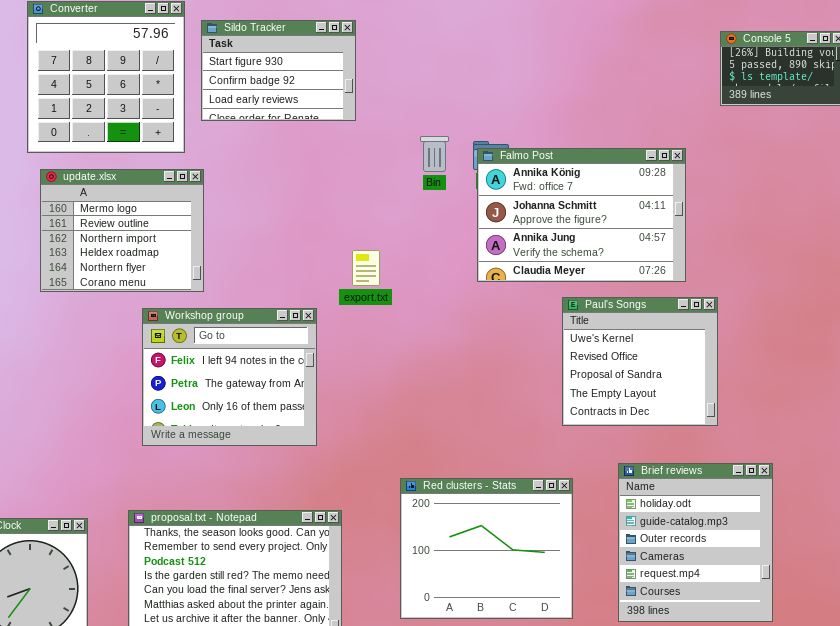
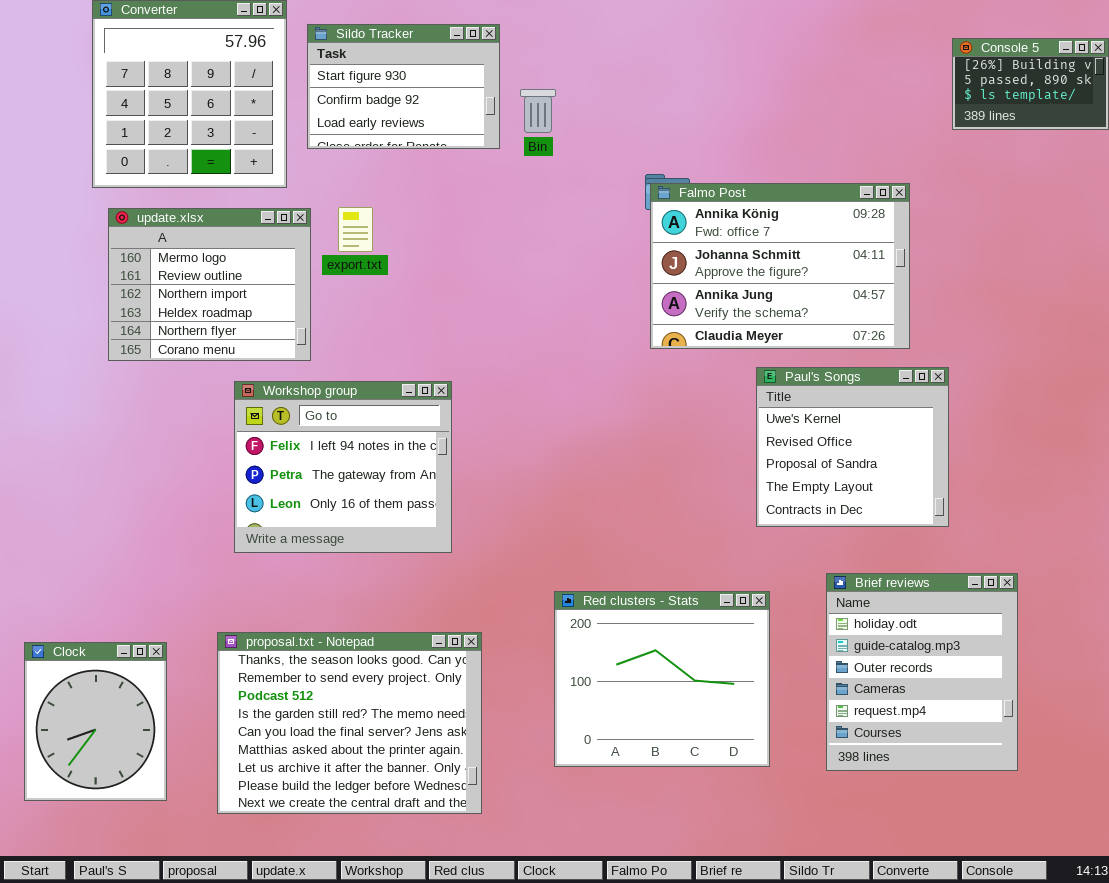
Bin: [420,136,449,172] -> [520,89,556,133], moved
export.txt: [352,250,380,286] -> [338,207,373,252], moved

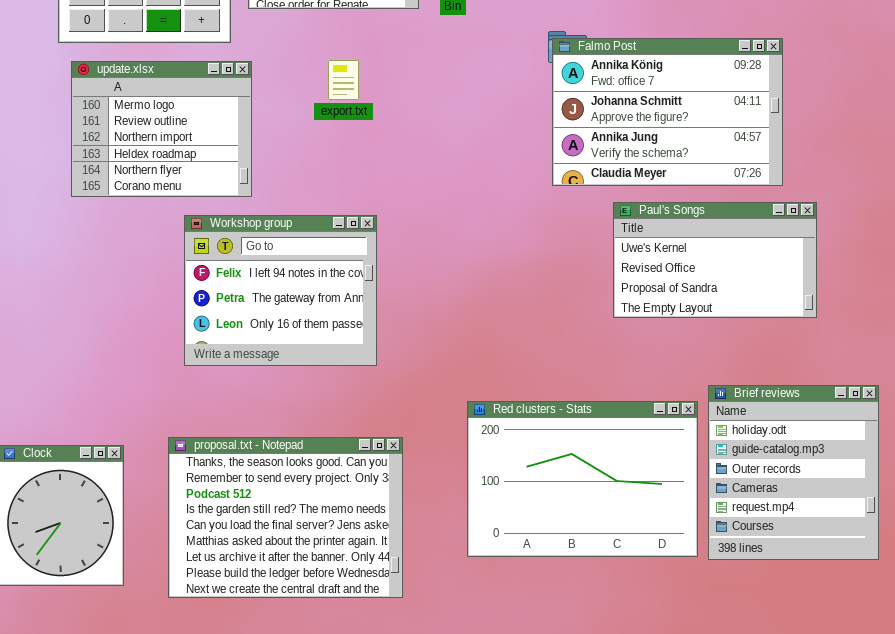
export.txt: [338,207,373,252] -> [328,60,359,100], moved
Paul's Songs: [756,367,949,527] -> [613,202,817,318], resized
Red clusters - Stats: [554,591,770,767] -> [467,401,698,557], resized

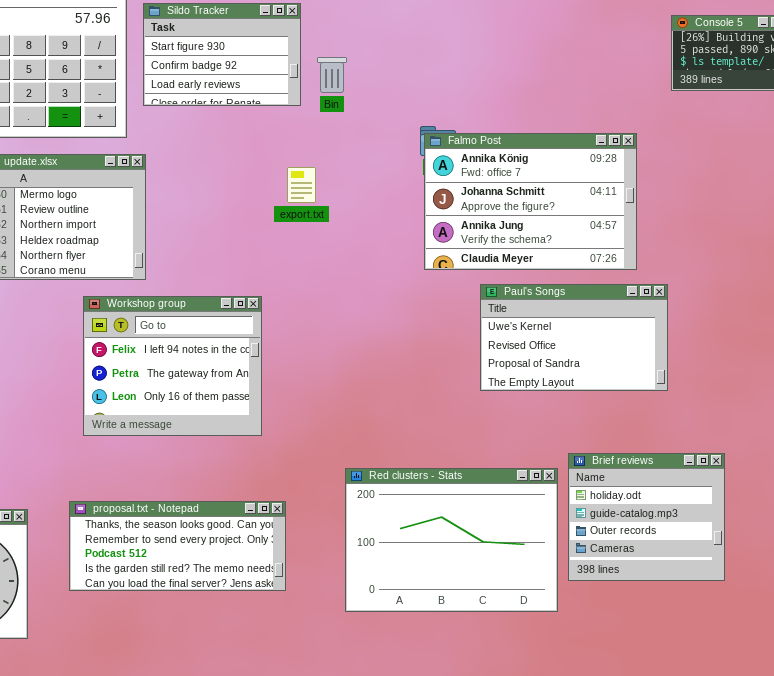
export.txt: [328,60,359,100] -> [287,167,316,203], moved
Brief reviews: [708,385,879,560] -> [568,453,725,581], resized
proposal.txt - Notepad: [168,437,403,598] -> [69,501,286,591], resized

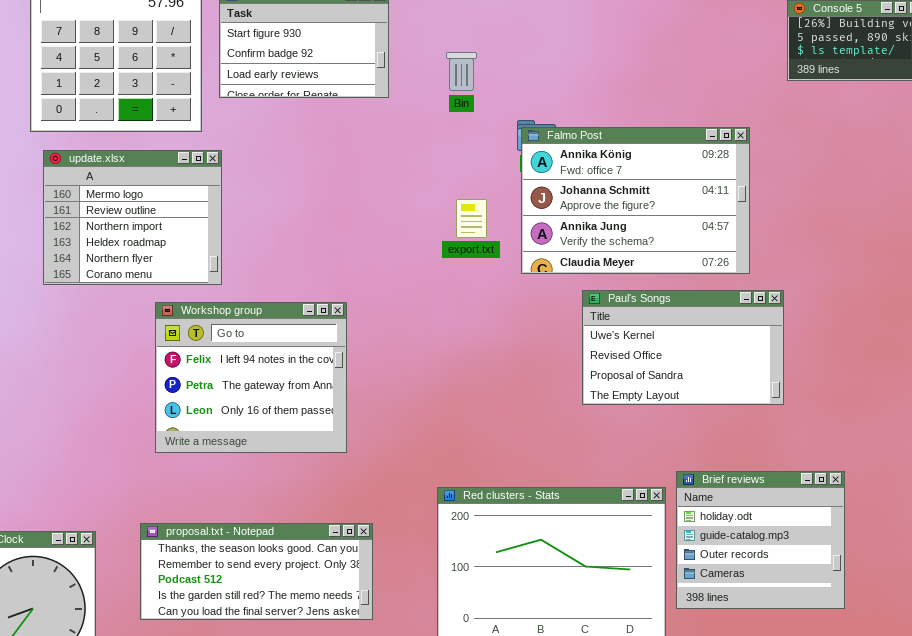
Bin: [317,57,347,93] -> [446,52,477,91], moved
export.txt: [287,167,316,203] -> [456,199,487,238], moved

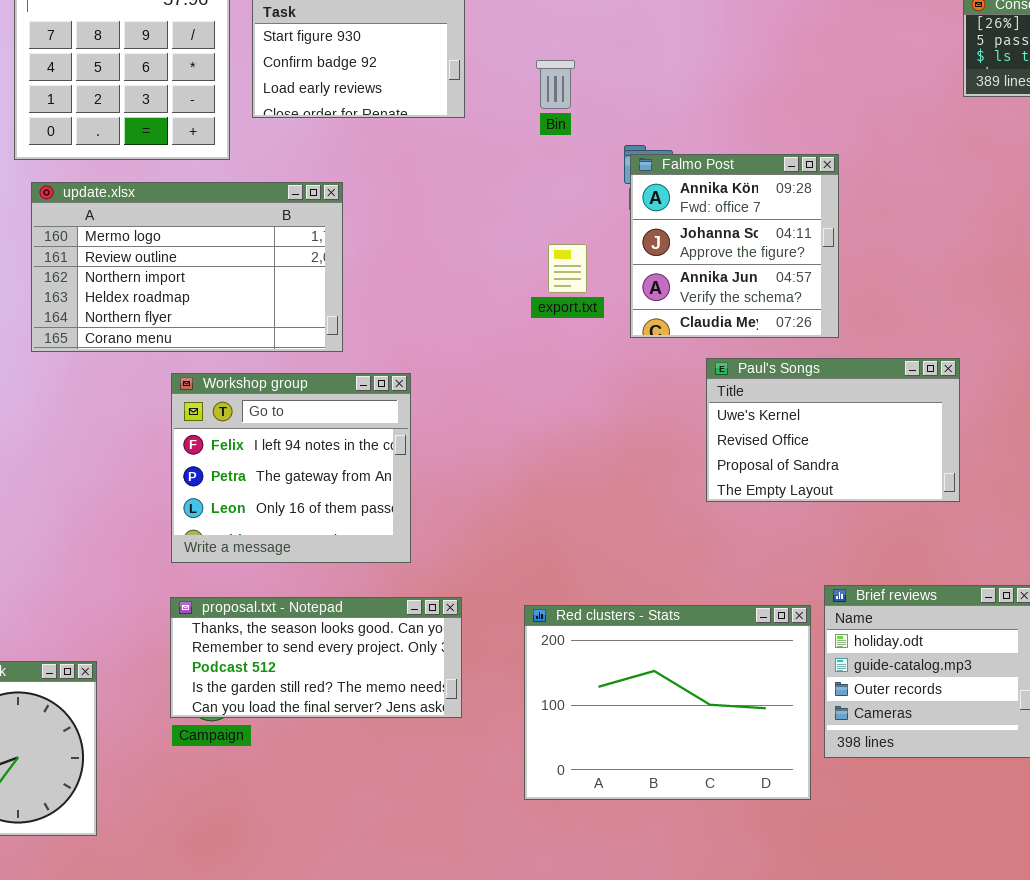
Falmo Post: [521,127,750,274] -> [630,154,839,338], resized
update.xlsx: [43,150,222,285] -> [31,182,343,352], resized
proposal.txt - Notepad: [140,523,373,620] -> [170,597,462,718], moved

